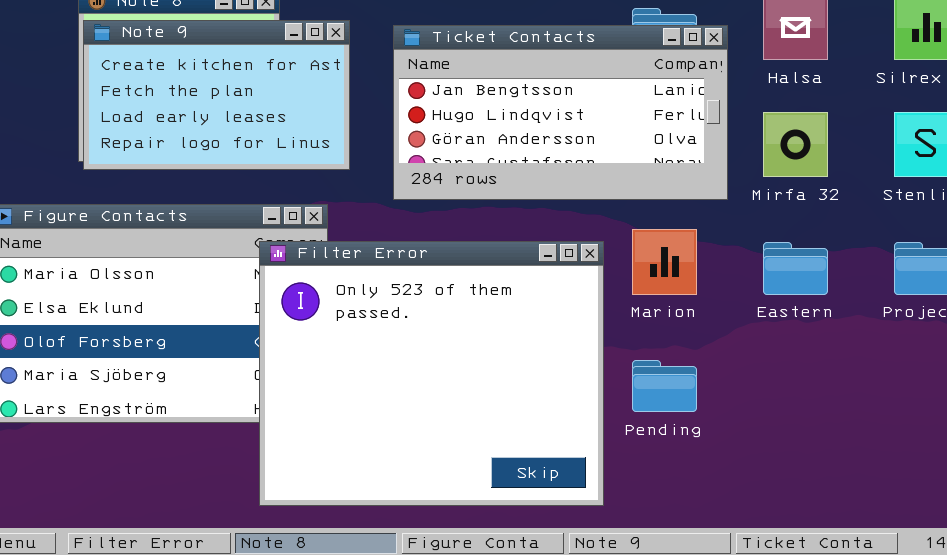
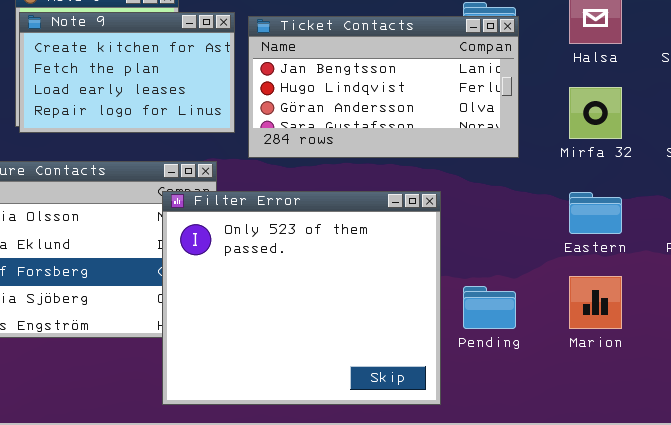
Ticket Contacts: [393,25,728,200] -> [248,16,519,158], moved
Marion: [632,229,697,295] -> [569,276,622,329], moved

